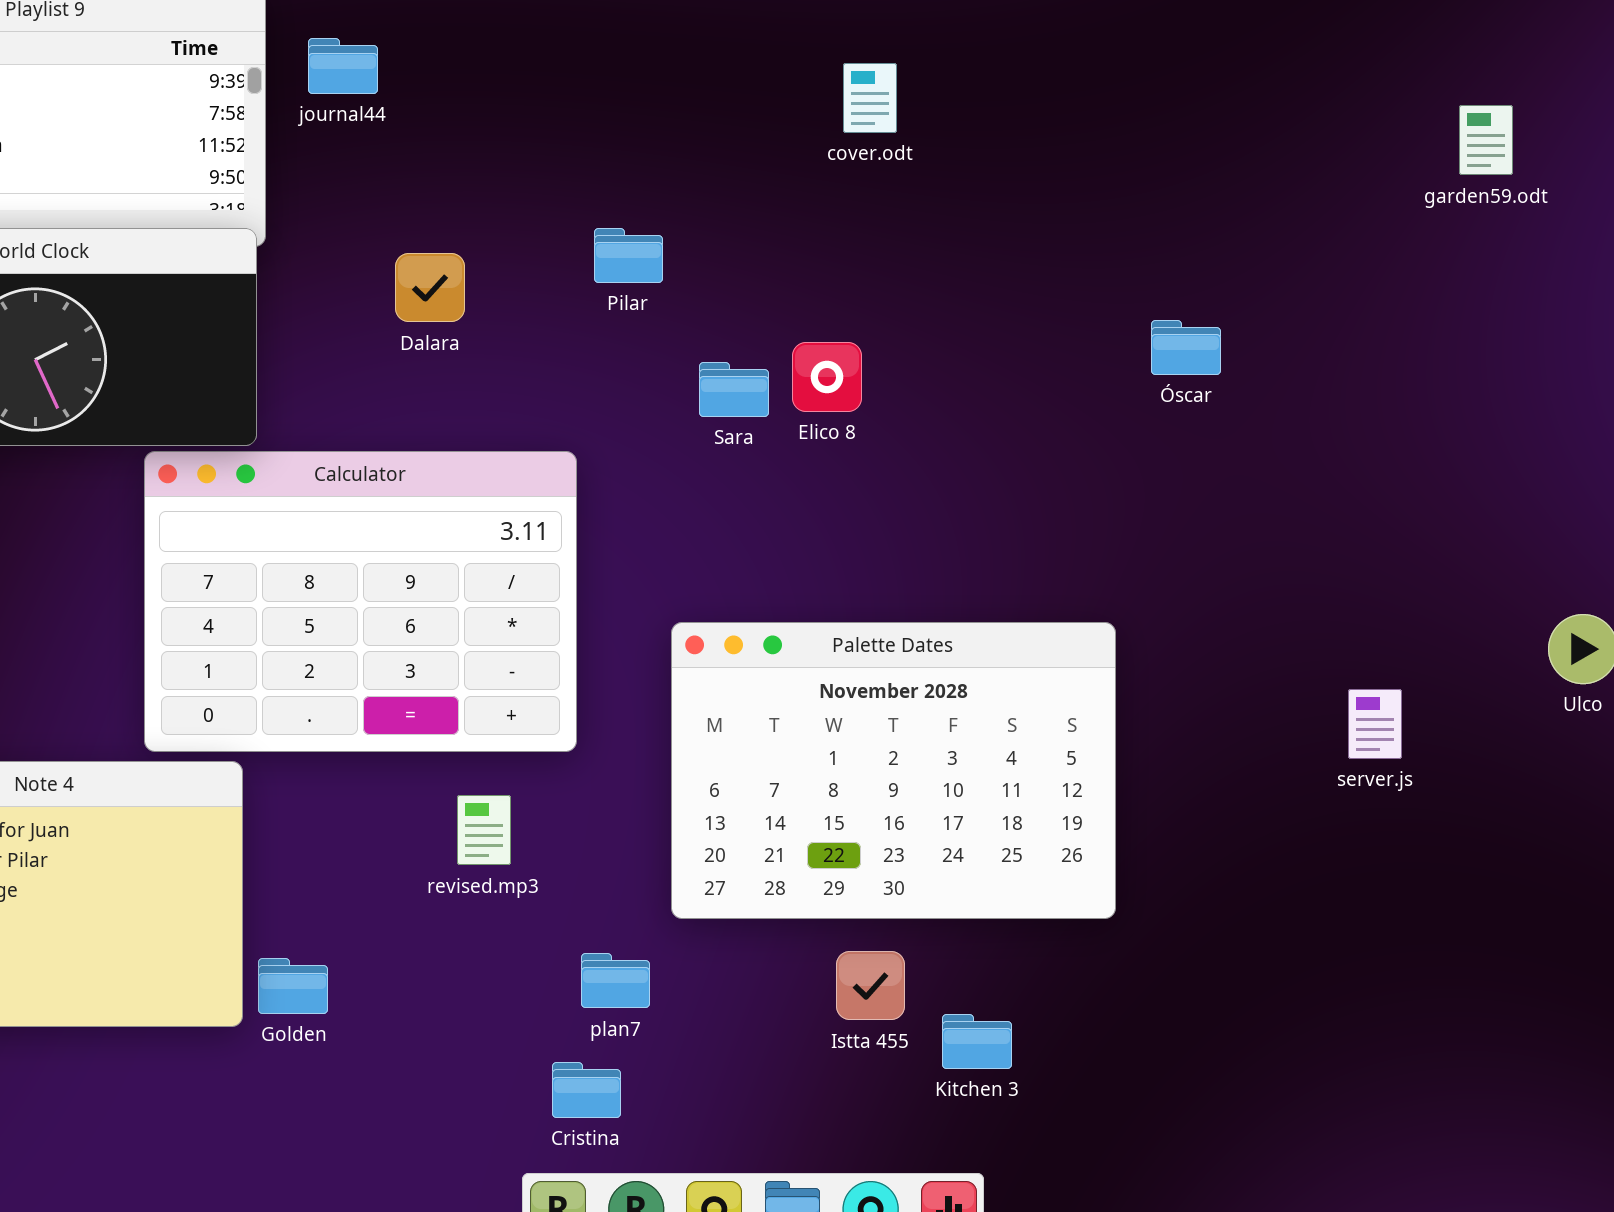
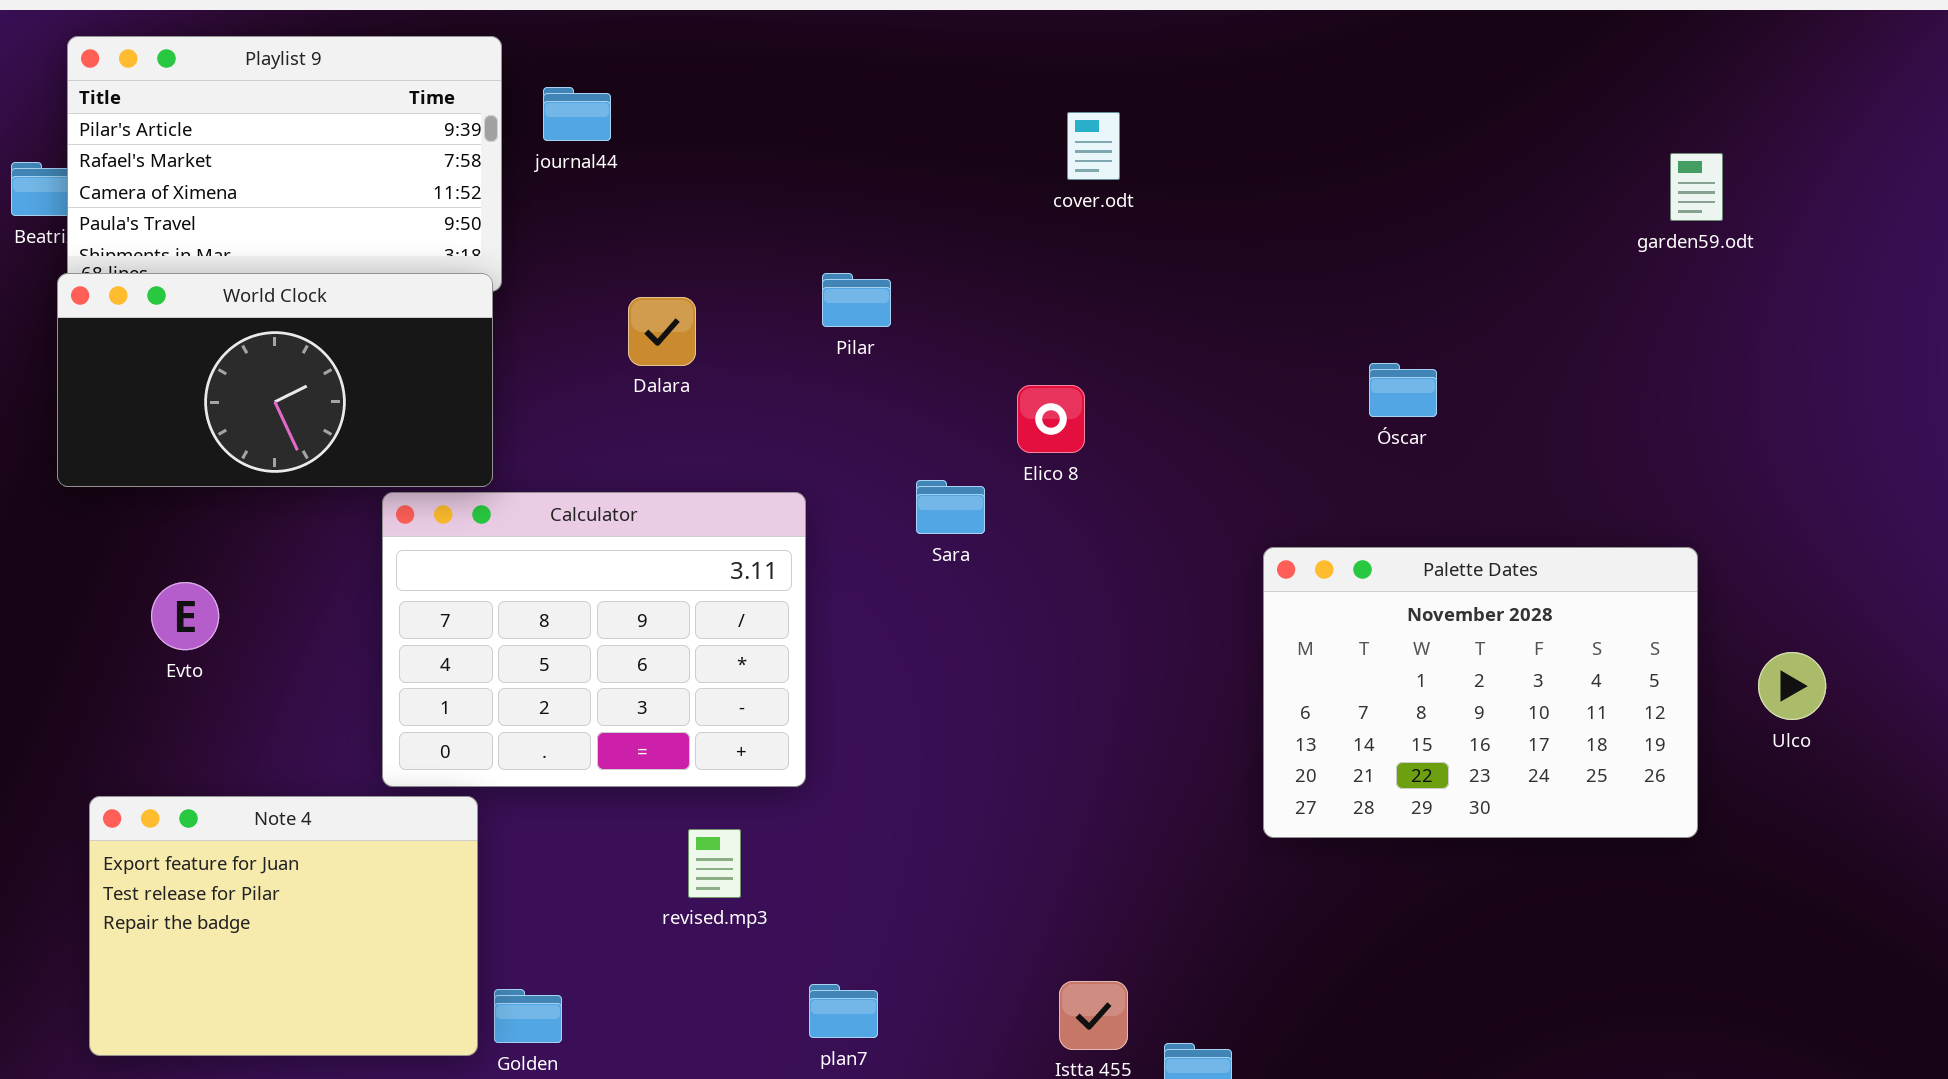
Sara: [699,362,769,417] -> [916,480,985,534], moved
Palette Dates: [671,622,1116,919] -> [1263,547,1698,838], moved

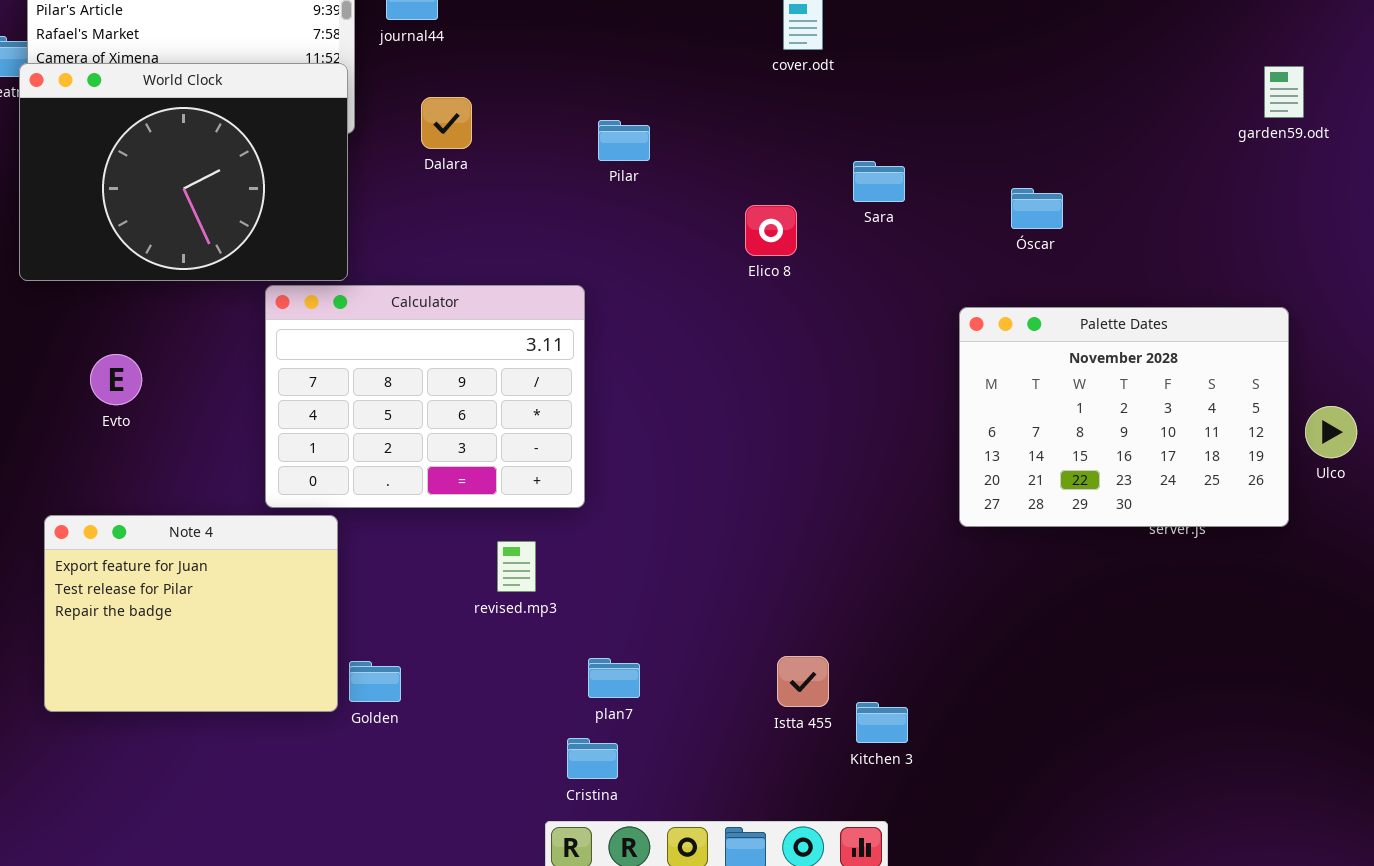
garden59.odt: [1670,153,1723,221] -> [1264,66,1304,118], moved
World Clock: [57,273,493,487] -> [19,63,348,281], resized
Dalara: [628,297,696,366] -> [421,97,472,149], moved
Sara: [916,480,985,534] -> [853,161,905,202], moved
Palette Dates: [1263,547,1698,838] -> [959,307,1289,527], moved

